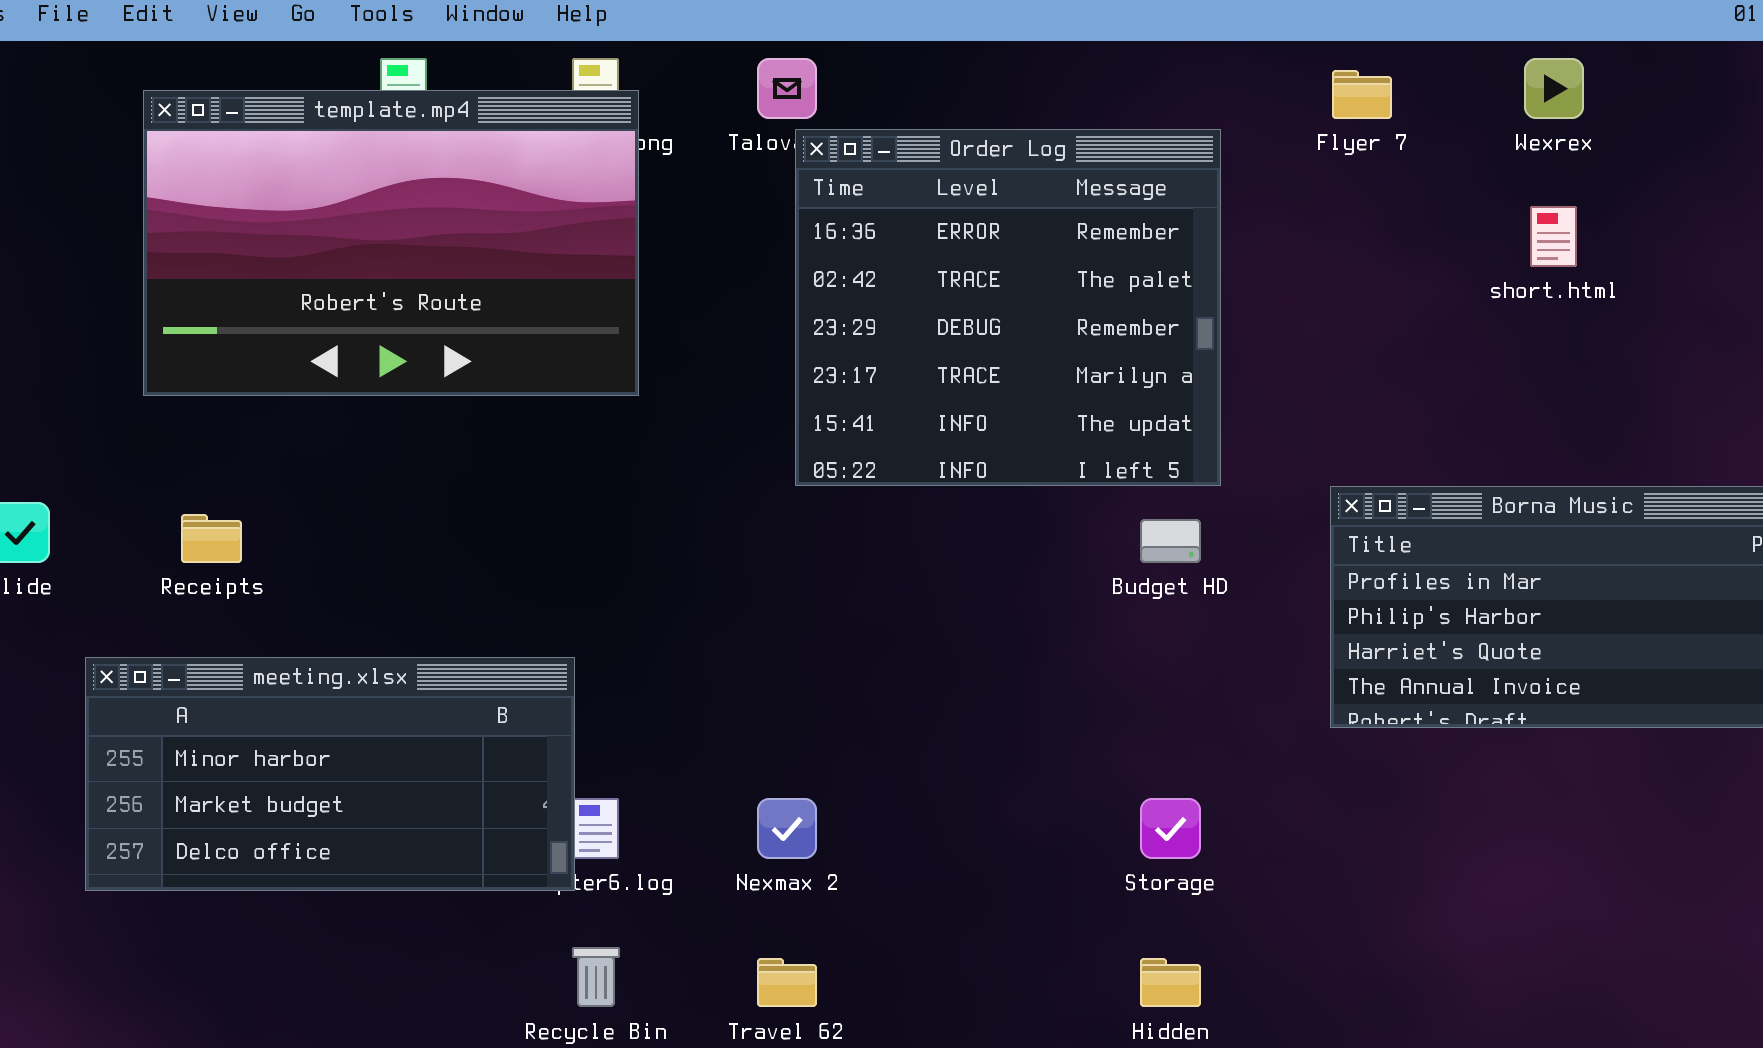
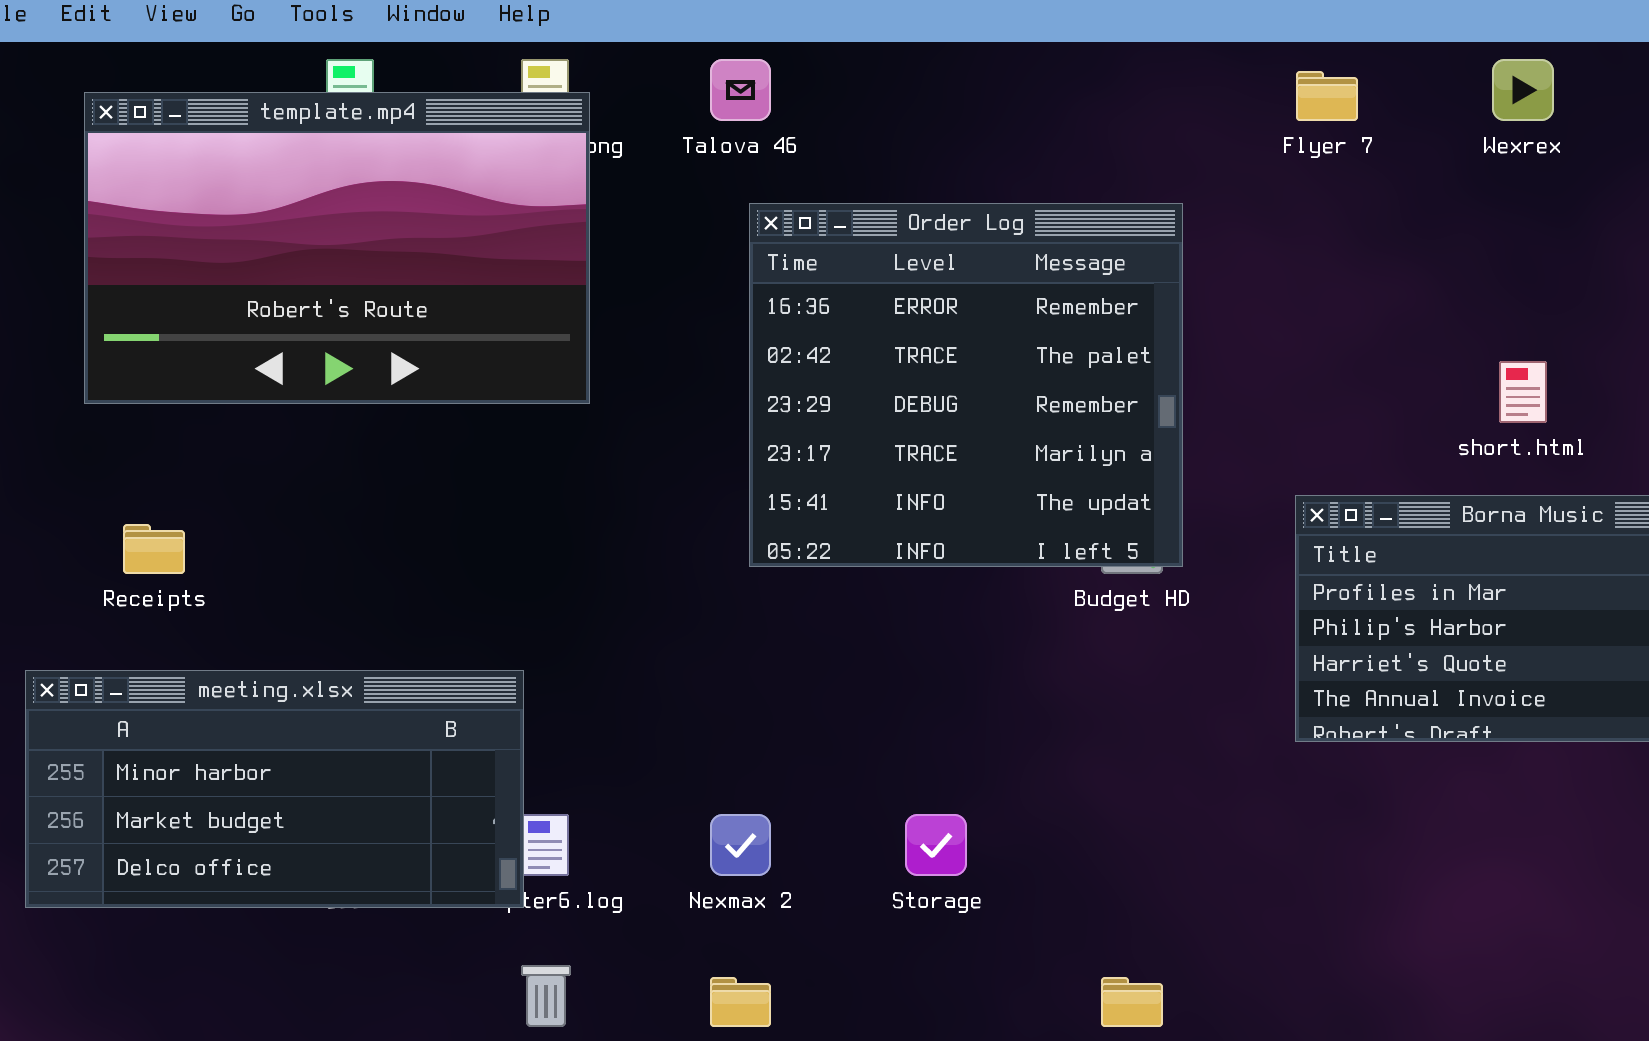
Order Log: [795,129,1221,486] -> [749,203,1183,567], moved
short.html: [1530,206,1577,267] -> [1499,361,1547,423], moved
Storage: [1140,798,1201,859] -> [905,814,967,876], moved

